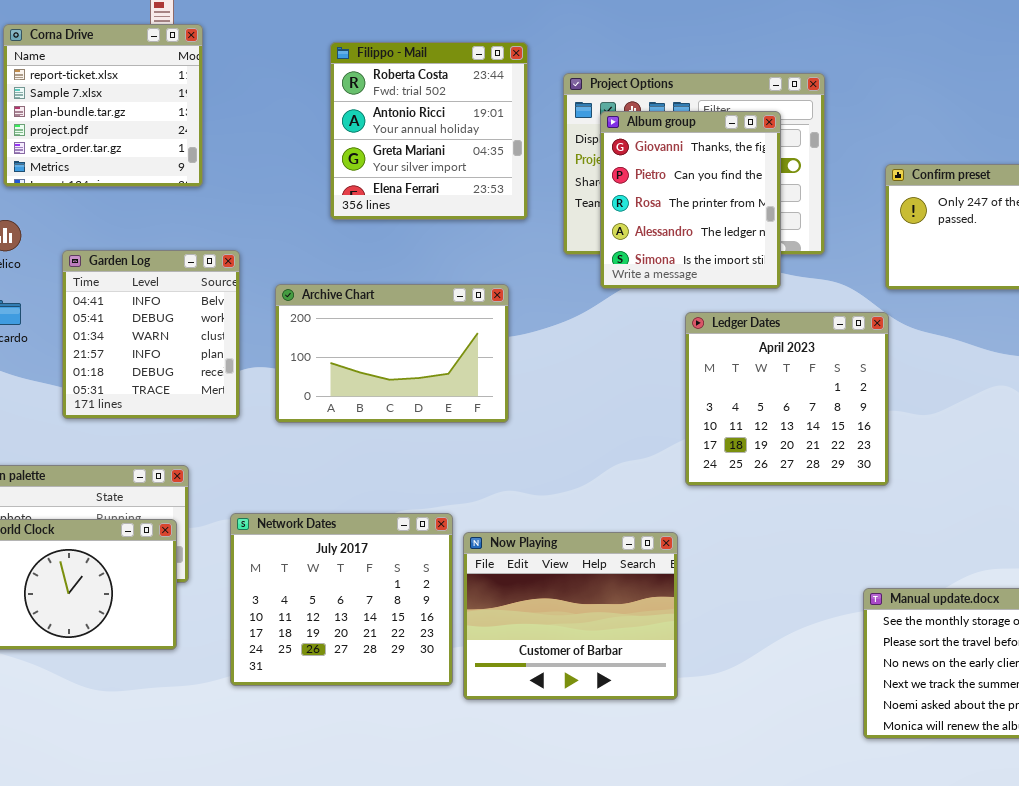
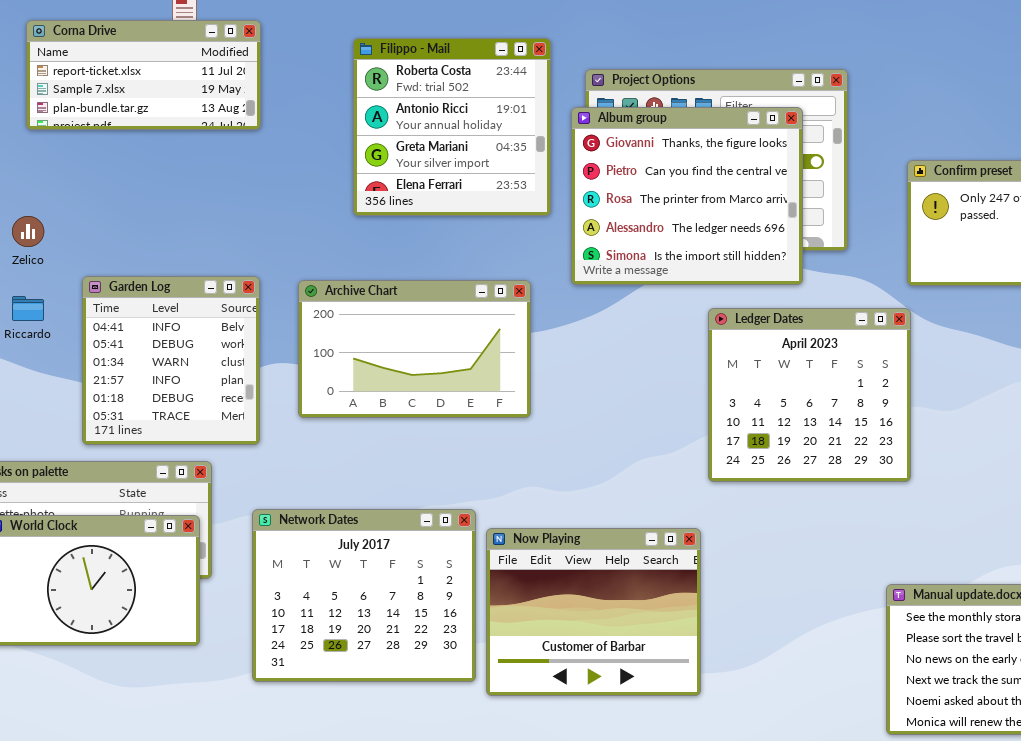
Corna Drive: [3,24,203,187] -> [26,20,261,130], resized
Album group: [600,111,781,289] -> [571,107,803,285], resized
Garden Log: [62,250,240,419] -> [82,276,260,445], moved

